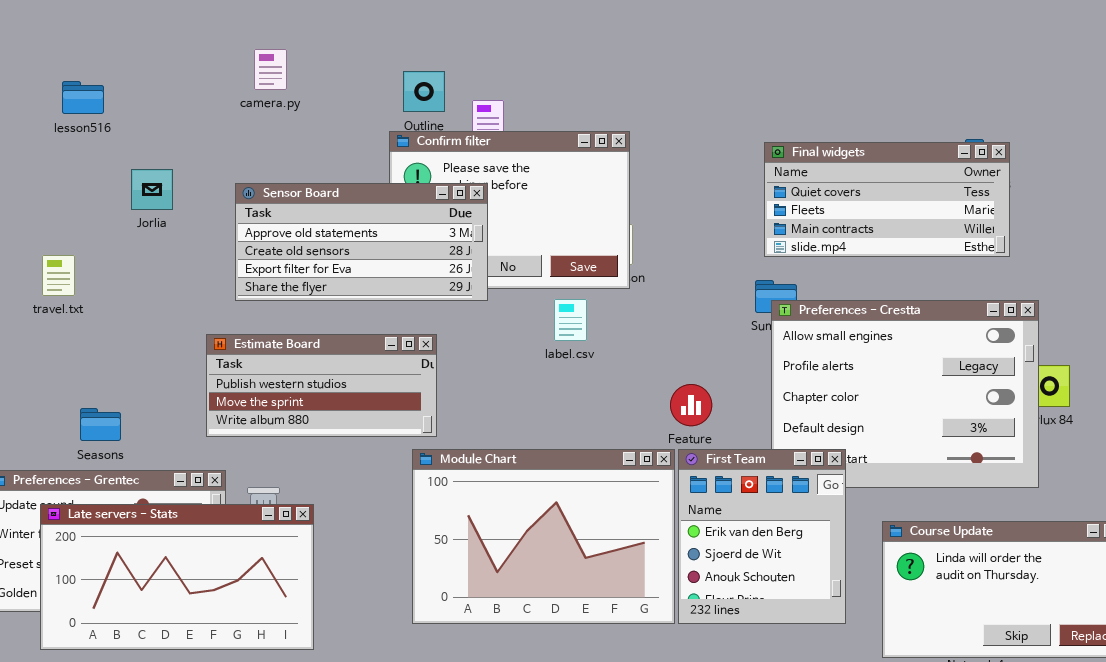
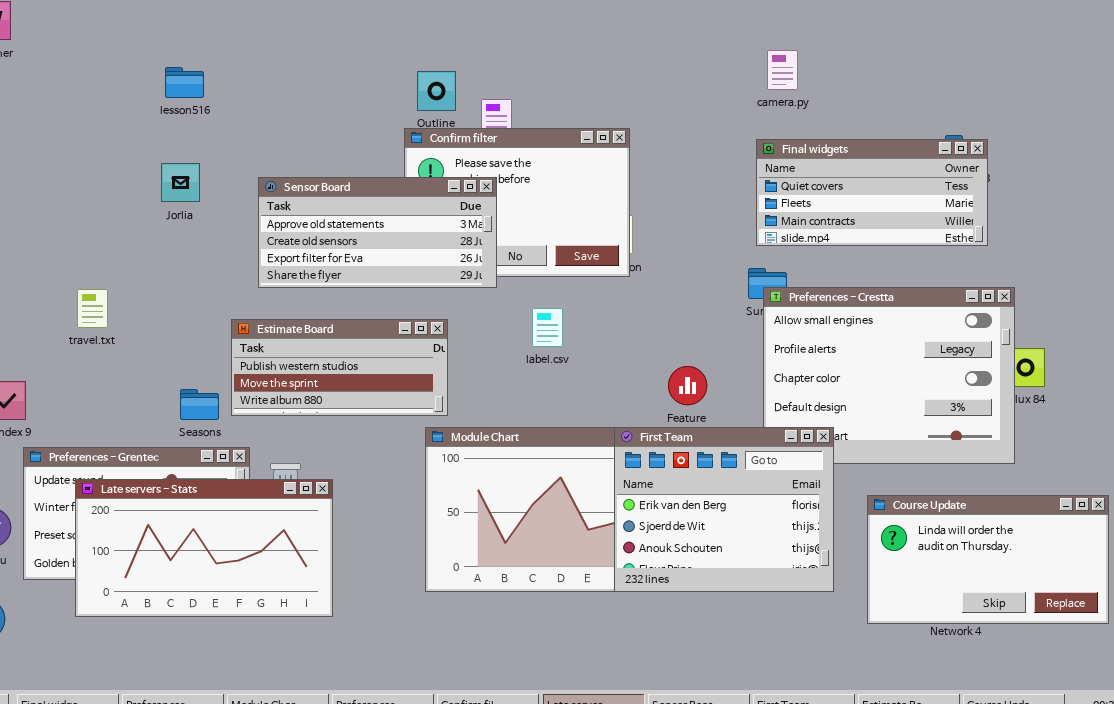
camera.py: [254,49,287,90] -> [767,50,798,90], moved
lesson516: [62,81,104,114] -> [165,67,204,98], moved
travel.txt: [42,255,75,296] -> [77,289,108,328], moved
label.csv: [554,299,587,341] -> [532,308,563,347], moved
Seasons: [80,408,121,441] -> [180,389,219,420], moved
First Team: [678,449,846,624] -> [614,427,834,592], resized

